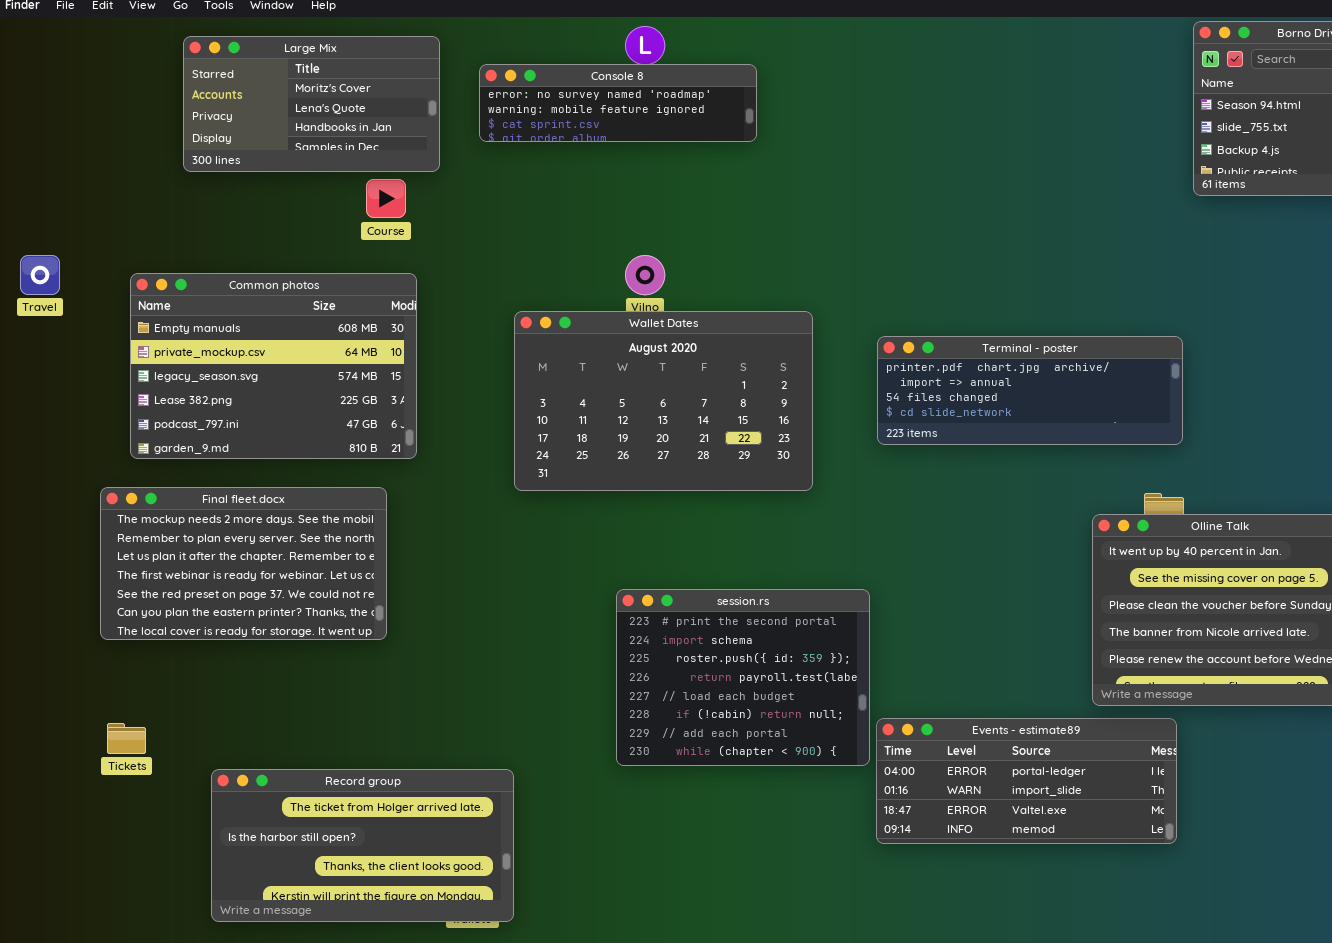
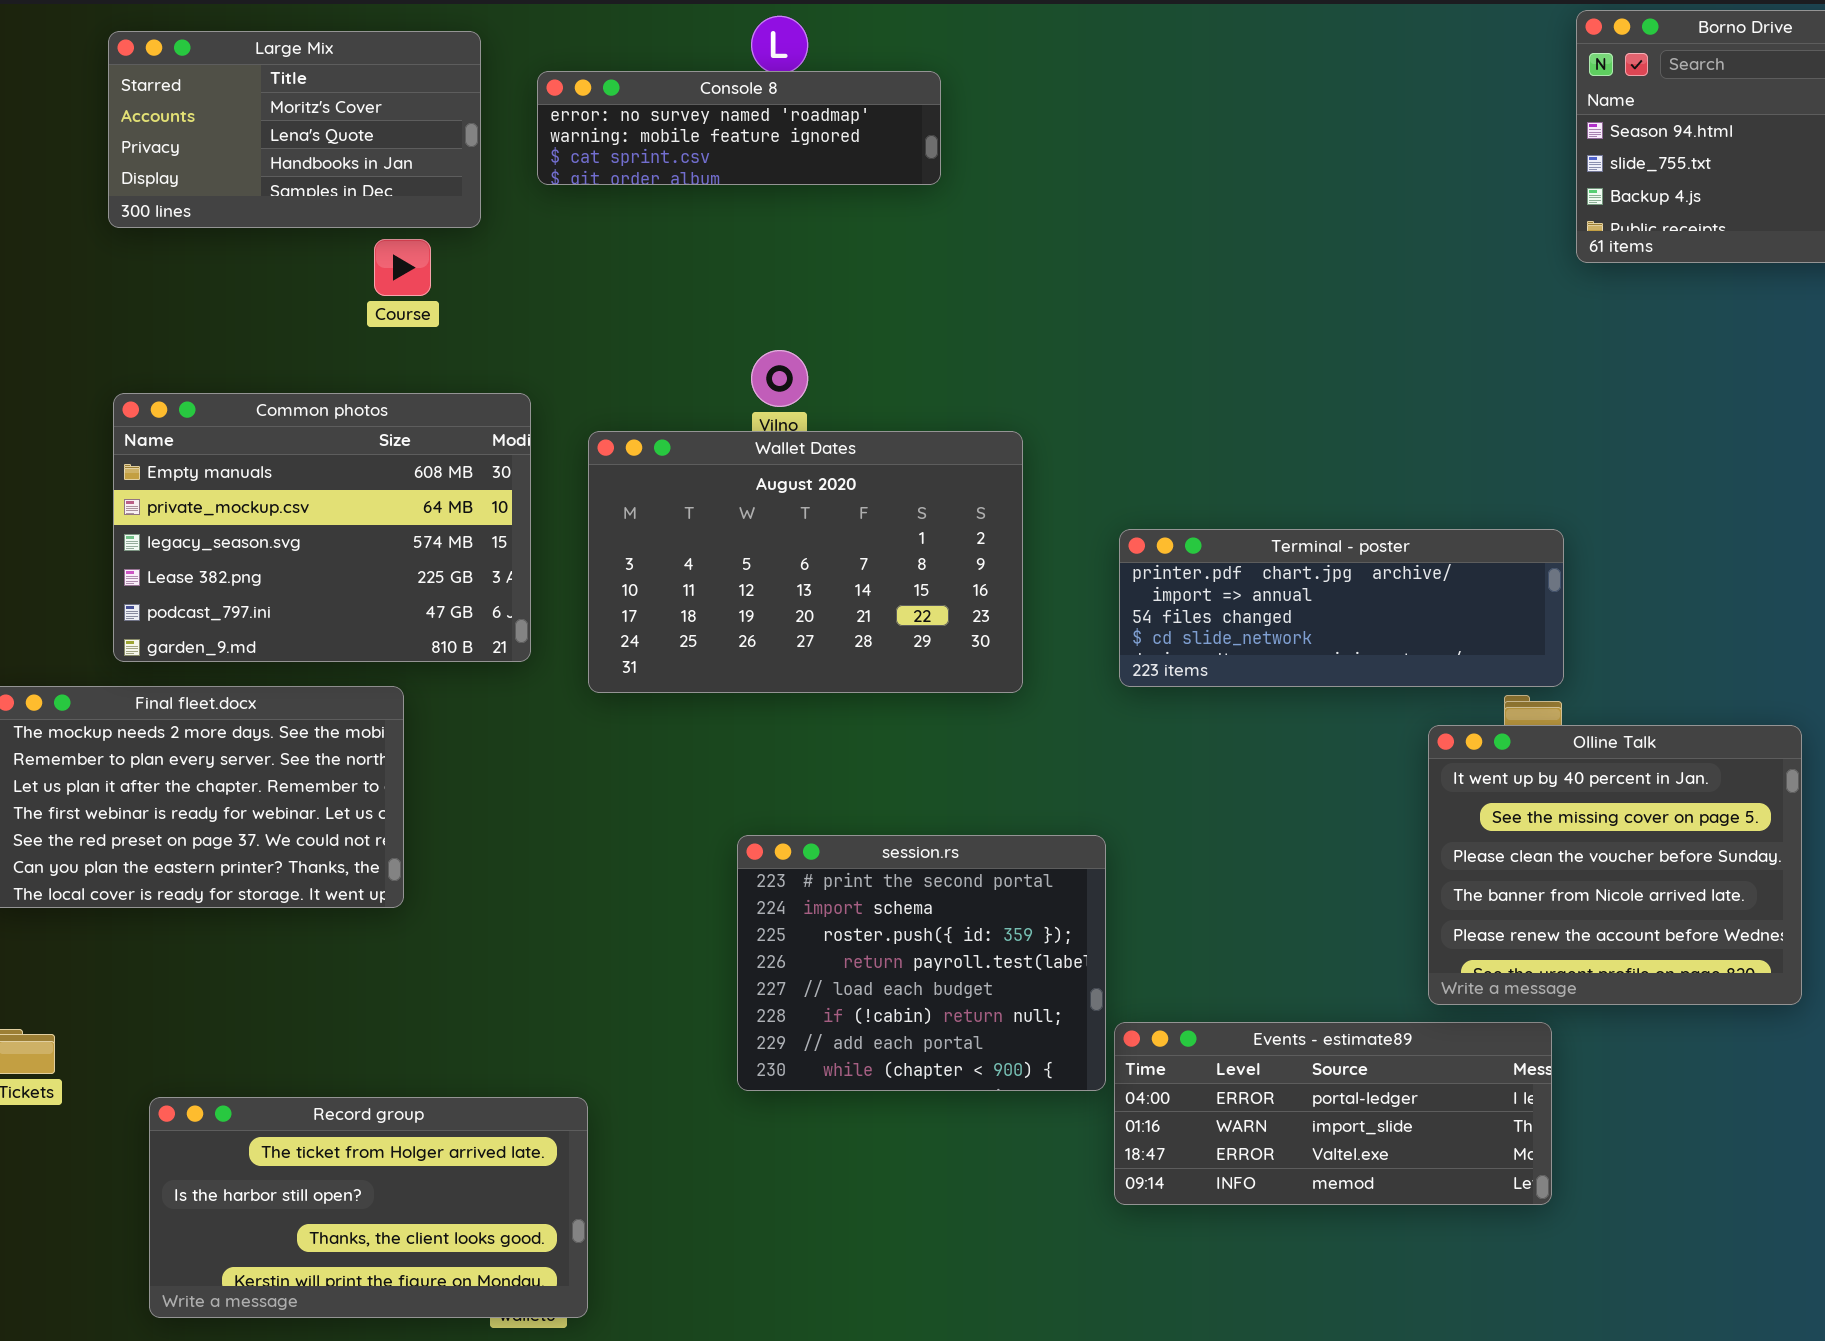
Common photos: [130,273,417,459] -> [113,393,531,662], moved
Terminal - poster: [877,336,1183,445] -> [1119,529,1564,687], moved

